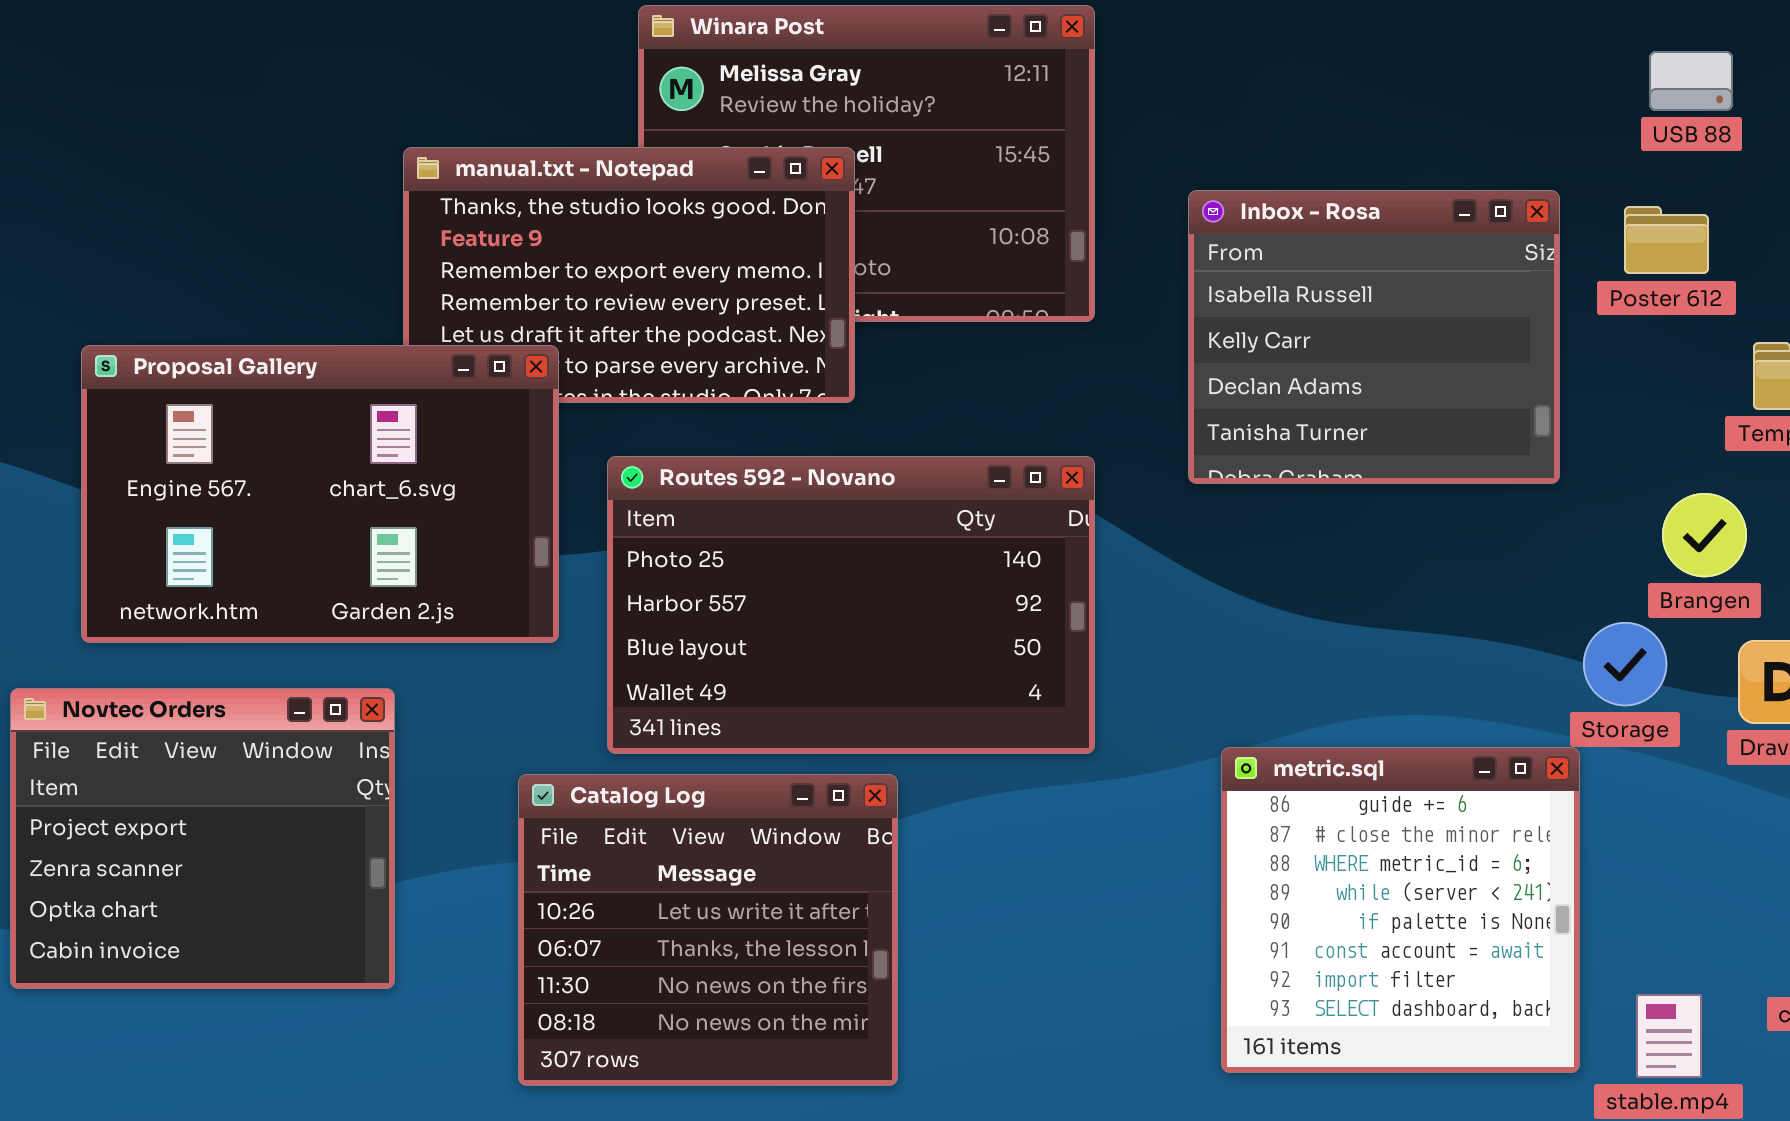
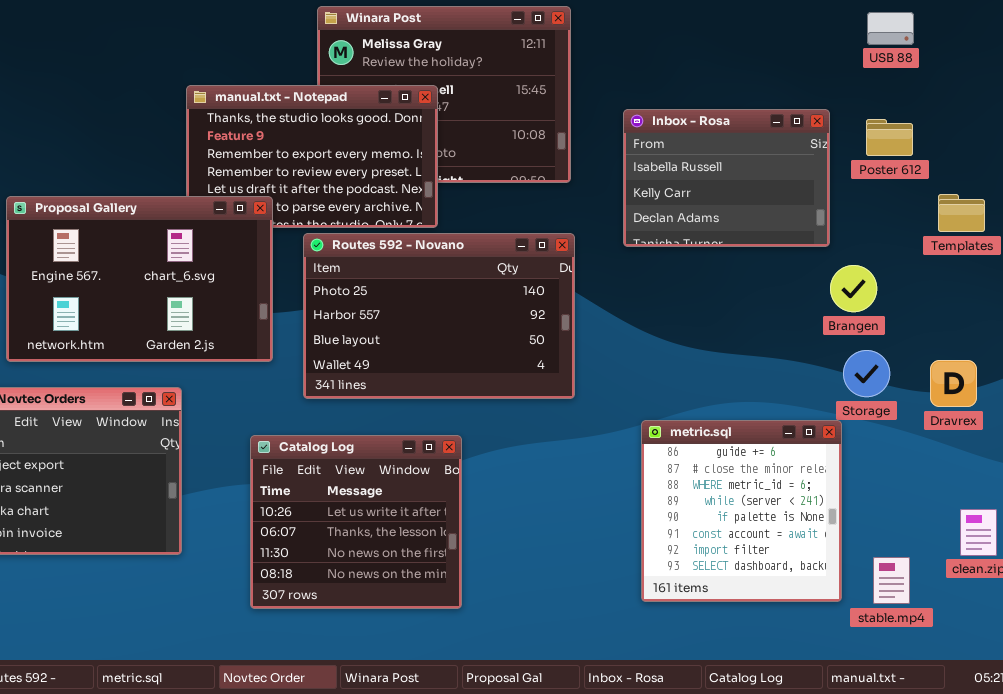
USB 88: [1649,51,1733,111] -> [867,12,914,45], moved
Inbox - Rosa: [1188,190,1560,484] -> [623,109,830,247], resized
Routes 592 - Novano: [607,456,1095,754] -> [303,233,575,399], moved
Brangen: [1662,493,1747,577] -> [830,265,877,312], moved

